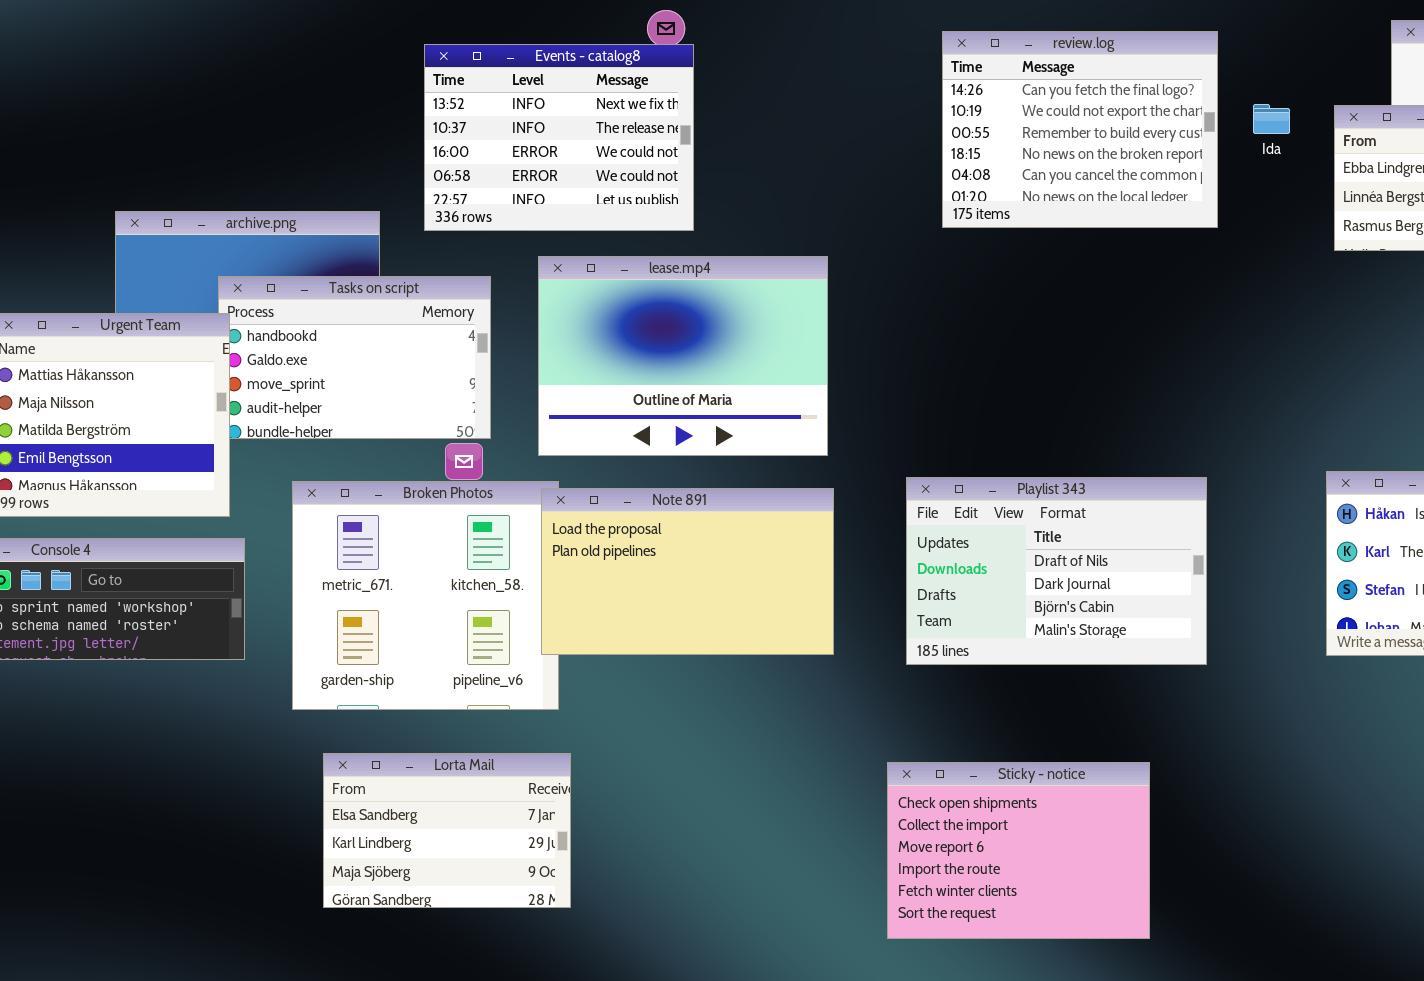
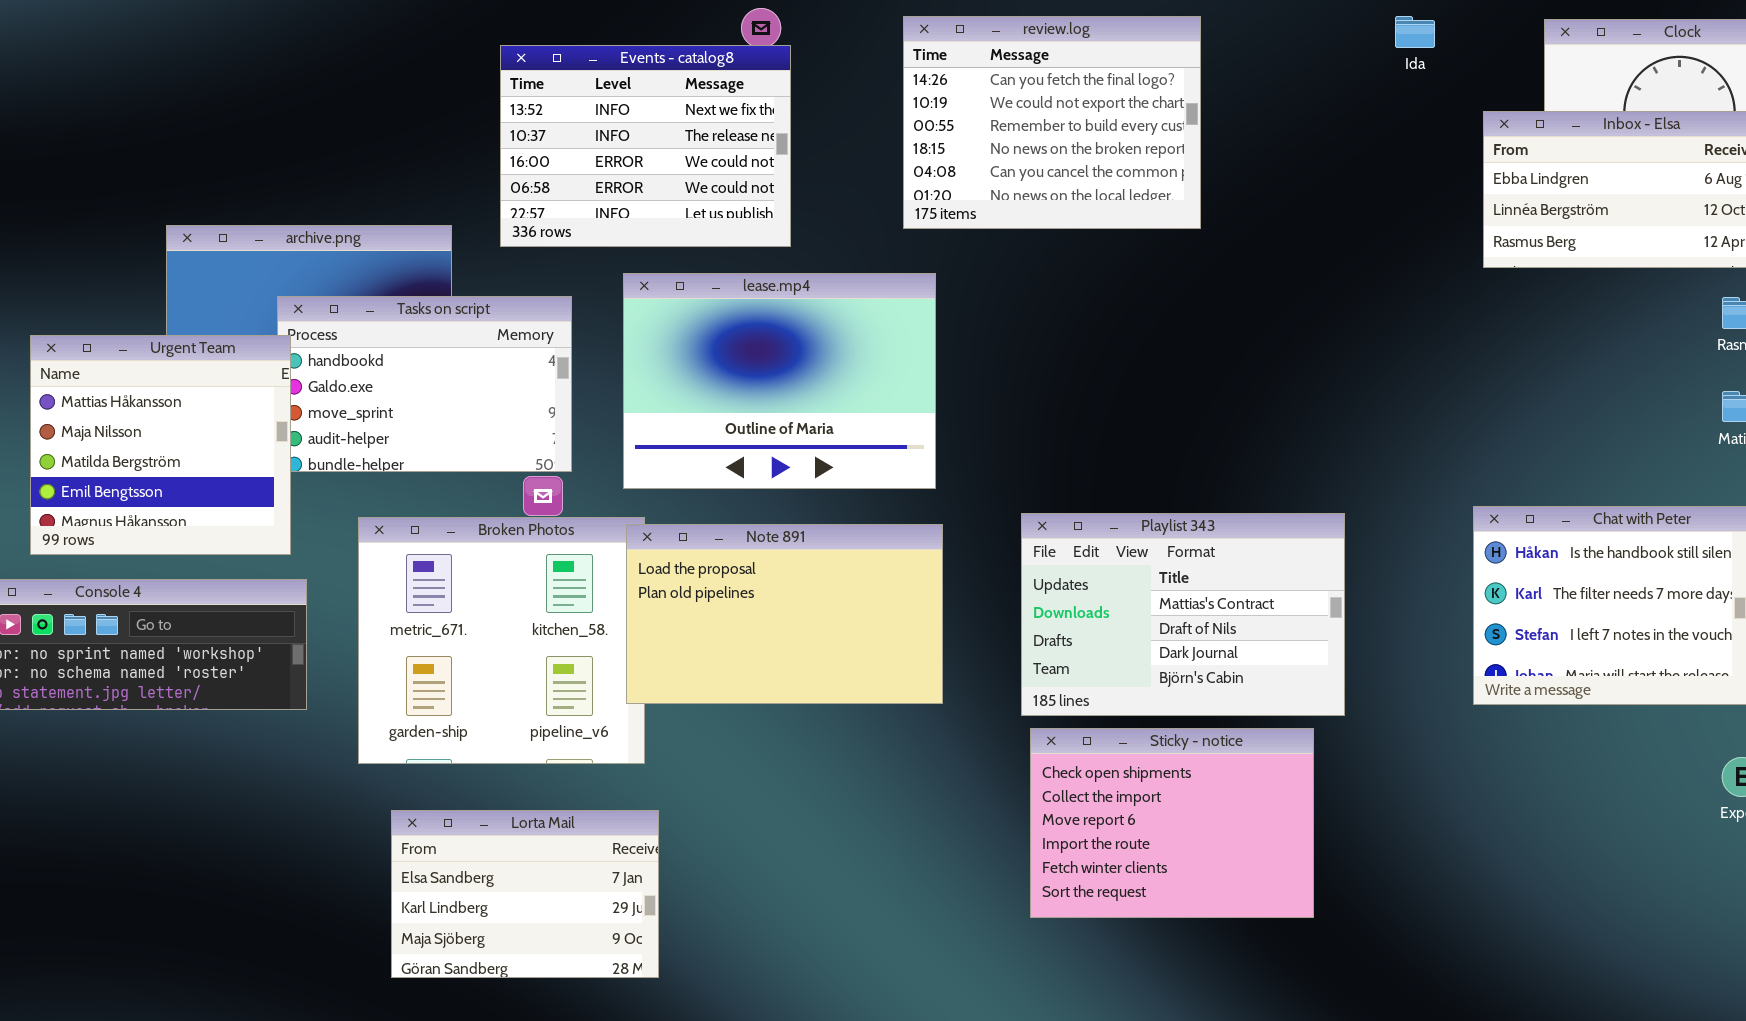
review.log: [942,31,1218,228] -> [903,16,1201,229], moved
Ida: [1253,104,1290,134] -> [1395,16,1435,48], moved
Playlist 343: [906,477,1207,665] -> [1021,513,1345,716], scrolled up 1 row
Sticky - notice: [887,762,1150,939] -> [1030,728,1314,918], moved

